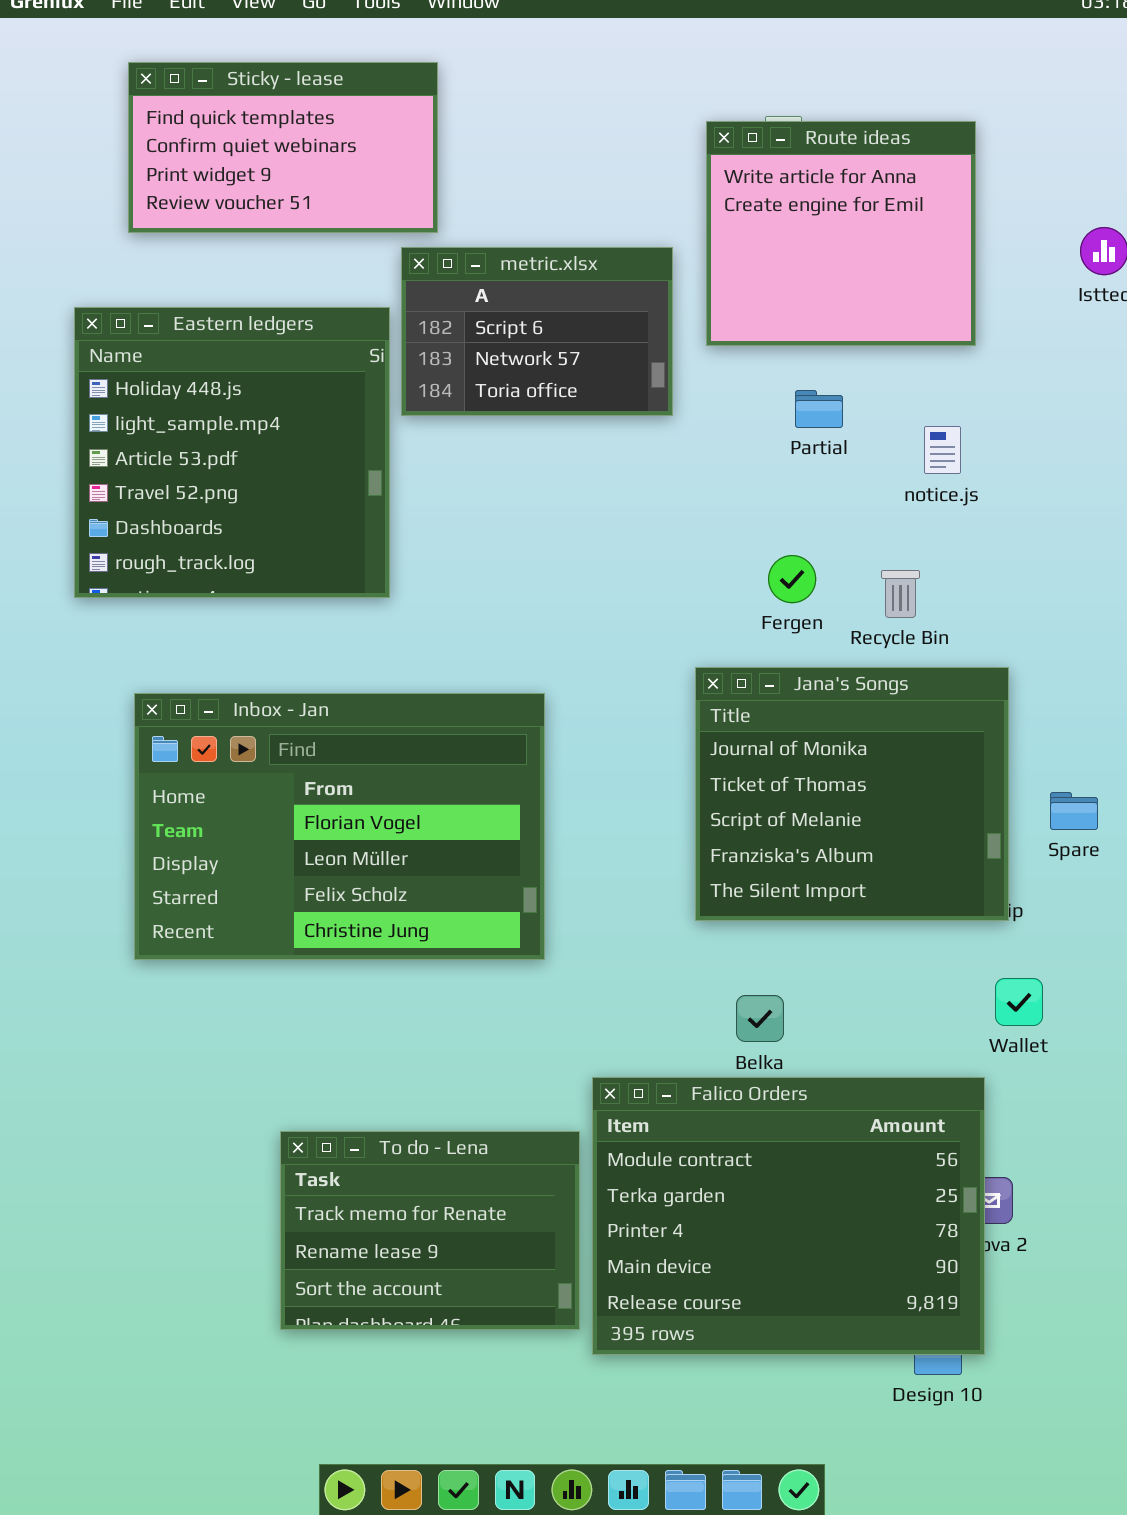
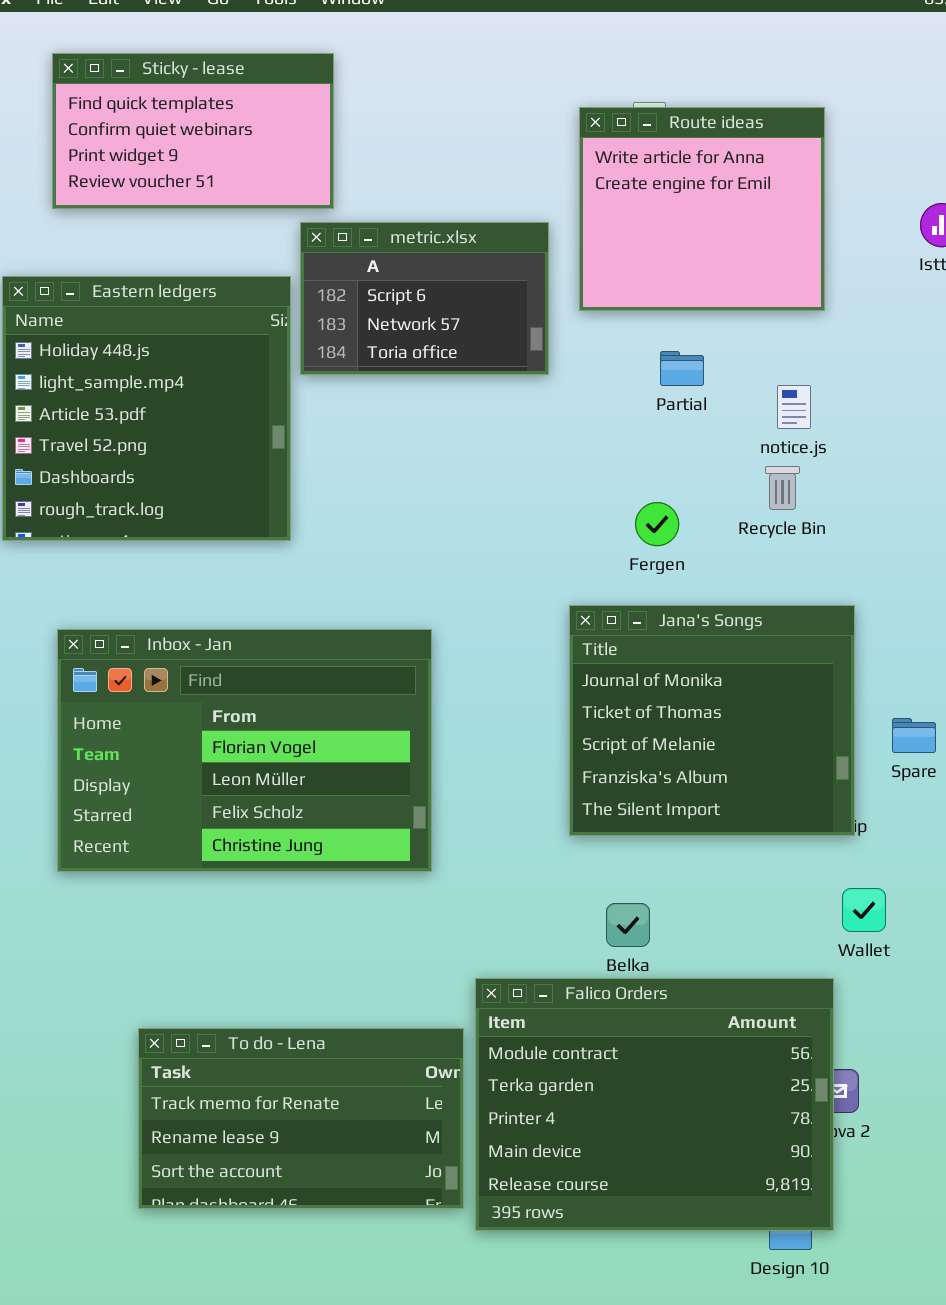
Recycle Bin: [881,570,920,618] -> [765,466,800,510], moved
To do - Lena: [280,1131,580,1330] -> [138,1028,464,1209], resized

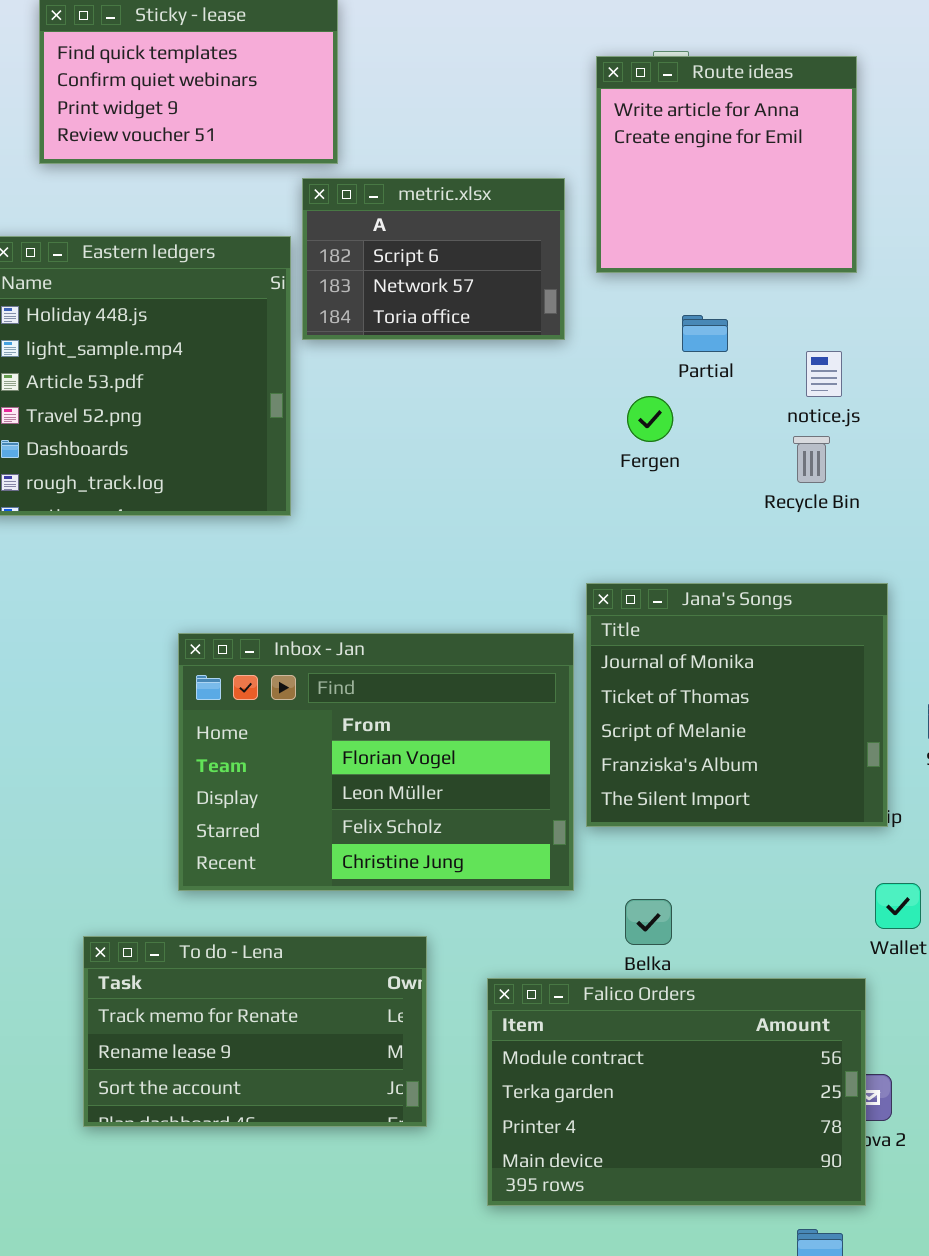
Fergen: [635,502,679,546] -> [627,396,673,442], moved
Inbox - Jan: [57,629,432,872] -> [178,633,574,891], moved
Falico Orders: [475,978,834,1231] -> [487,978,866,1206], resized
To do - Lena: [138,1028,464,1209] -> [83,936,427,1127], moved

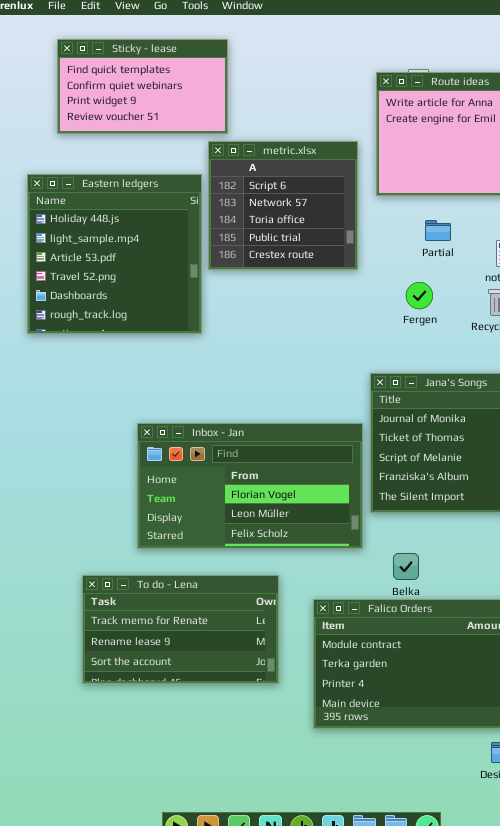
metric.xlsx: [302,178,565,340] -> [208,141,358,270], resized
Fergen: [627,396,673,442] -> [406,282,433,309], moved
Inbox - Jan: [178,633,574,891] -> [137,423,363,549], resized

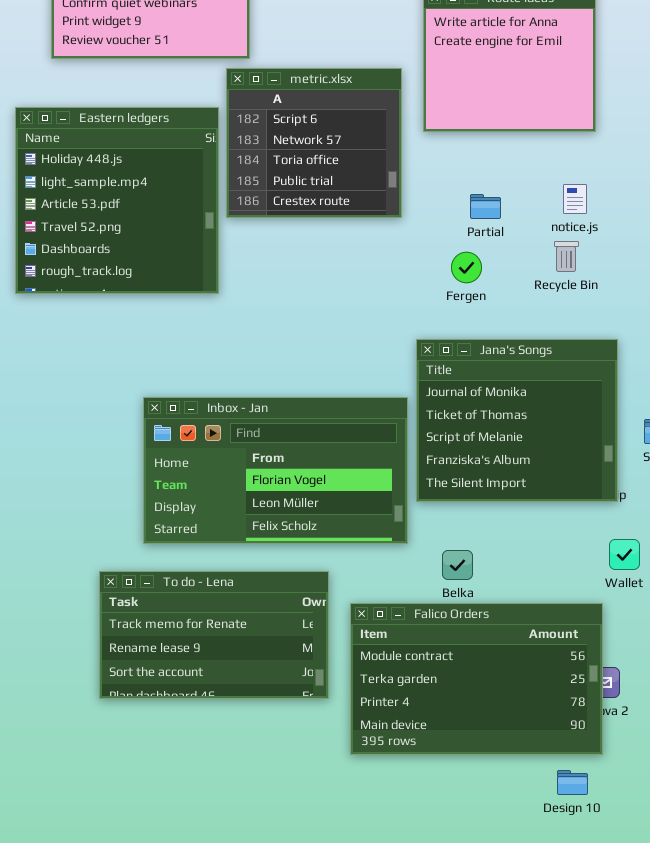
Partial: [425,220,451,241] -> [470,194,501,219], moved
Fergen: [406,282,433,309] -> [451,252,482,283], moved
To do - Lena: [82,575,279,684] -> [99,571,329,699], moved

